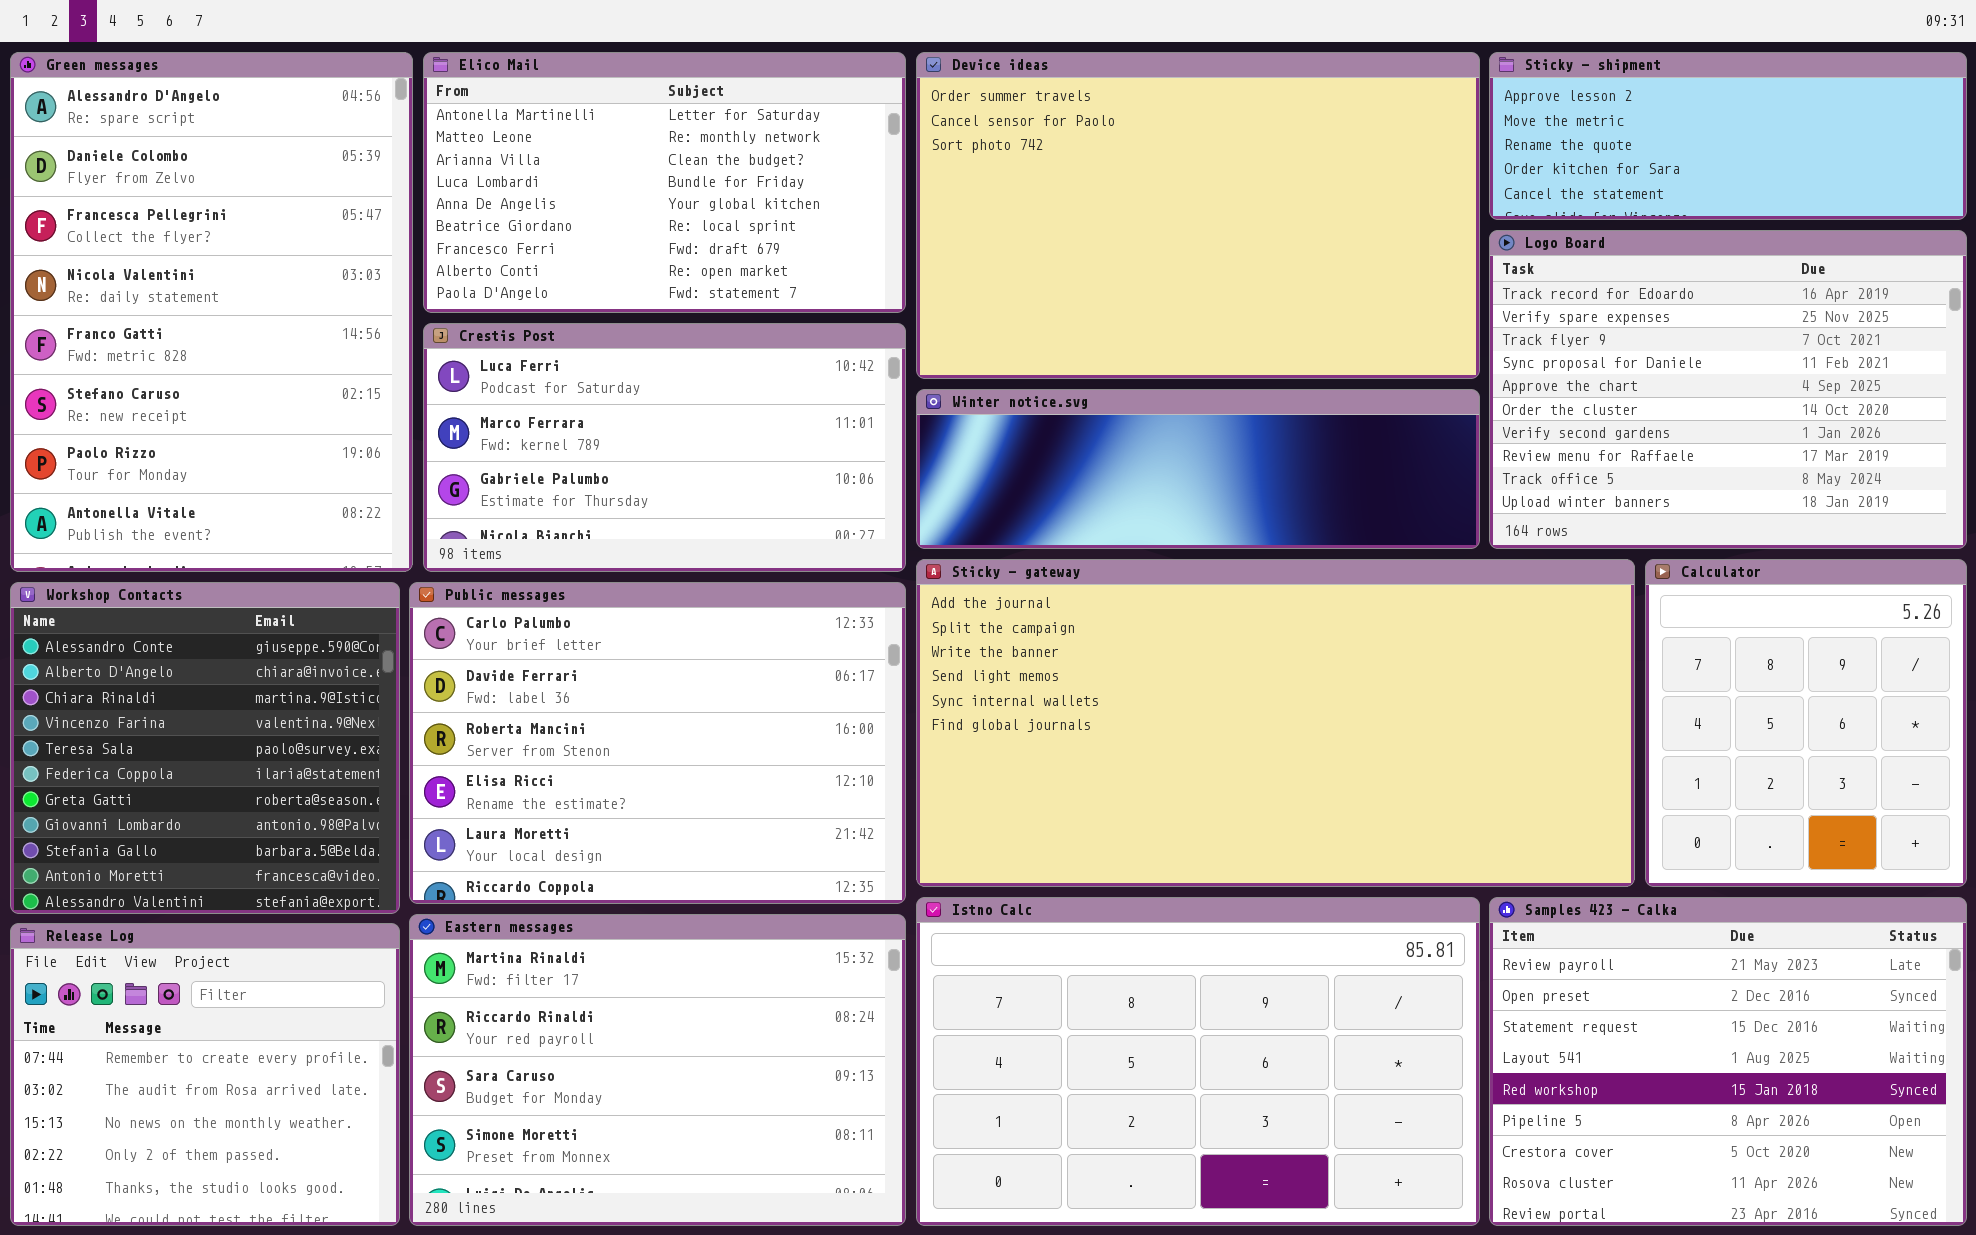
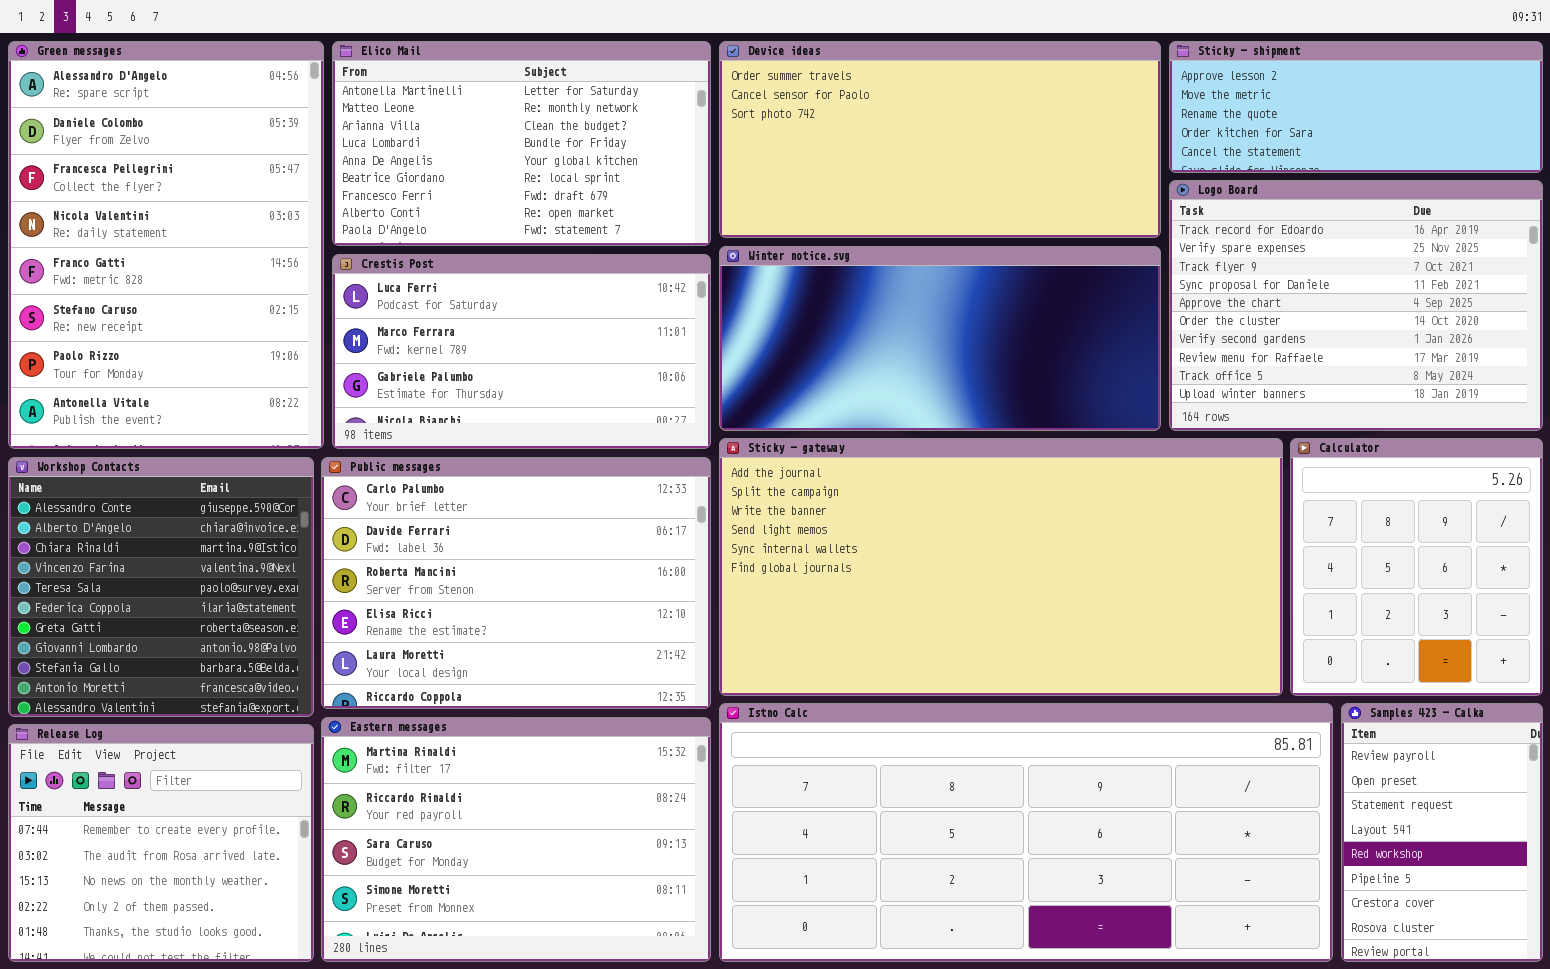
Device ideas: [916,52,1480,379] -> [719,41,1161,238], resized
Winter notice.svg: [916,389,1480,549] -> [719,246,1161,431], resized
Istno Calc: [916,897,1480,1226] -> [719,703,1333,962], resized
Samples 423 - Calka: [1489,897,1967,1226] -> [1341,703,1543,962], resized

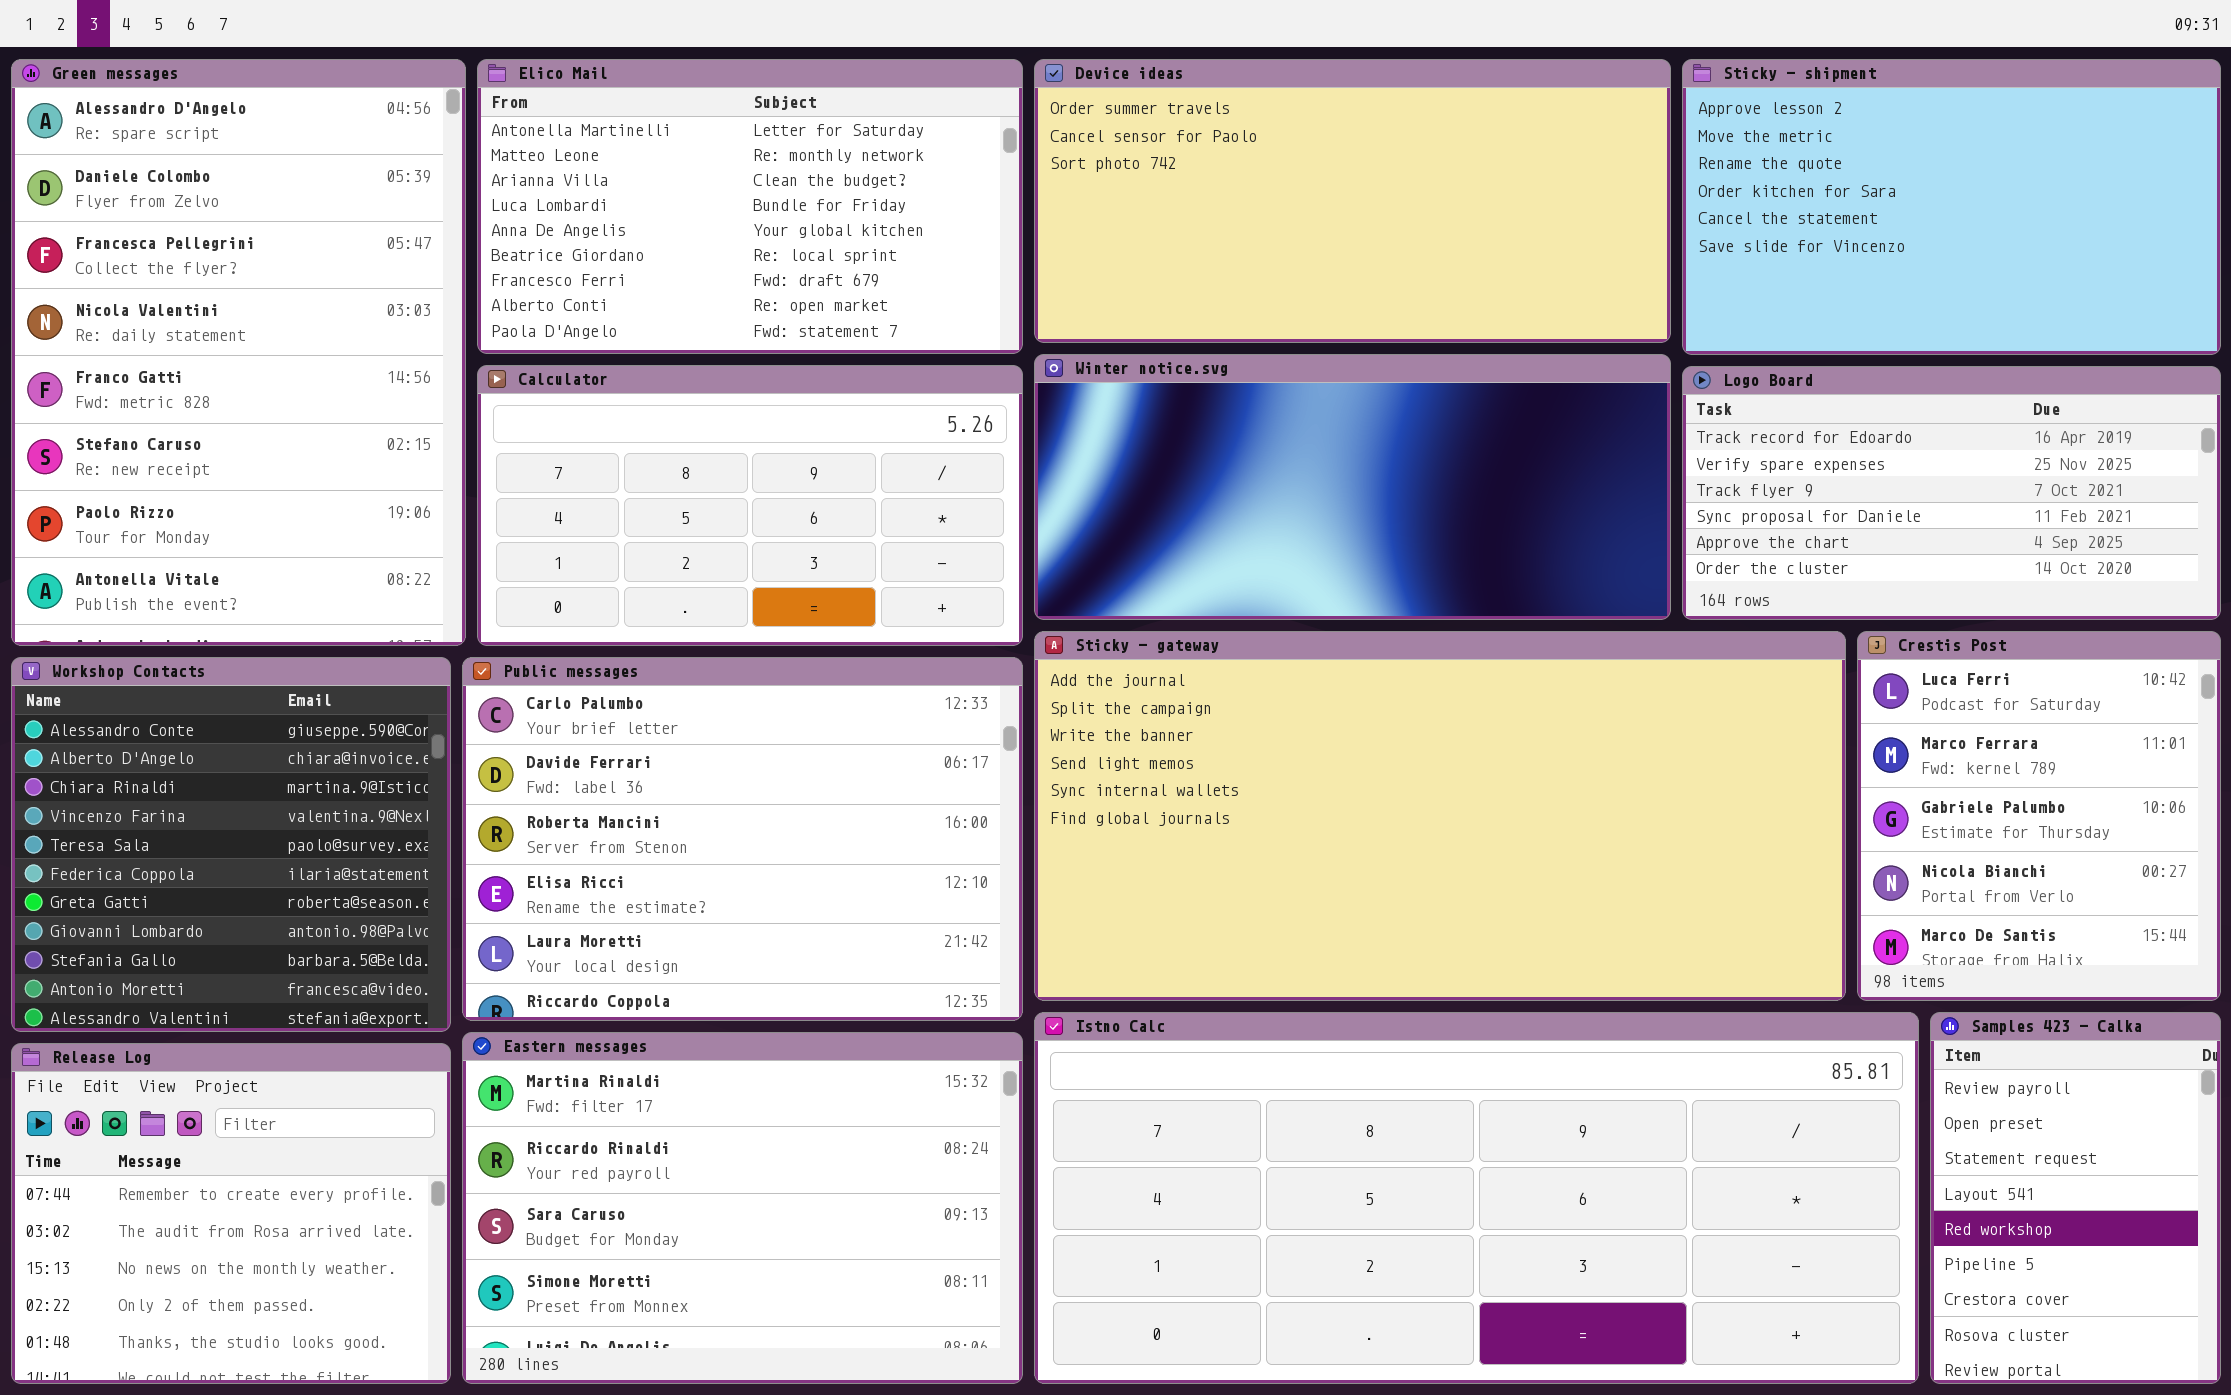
Sticky - shipment: [1169,41,1543,173] -> [1682,59,2221,355], resized
Logo Board: [1169,180,1543,431] -> [1682,366,2221,620], resized
Crestis Post: [332,254,711,449] -> [1857,631,2221,1001], moved, resized
Calculator: [1290,438,1543,696] -> [477,365,1023,646], moved, resized

